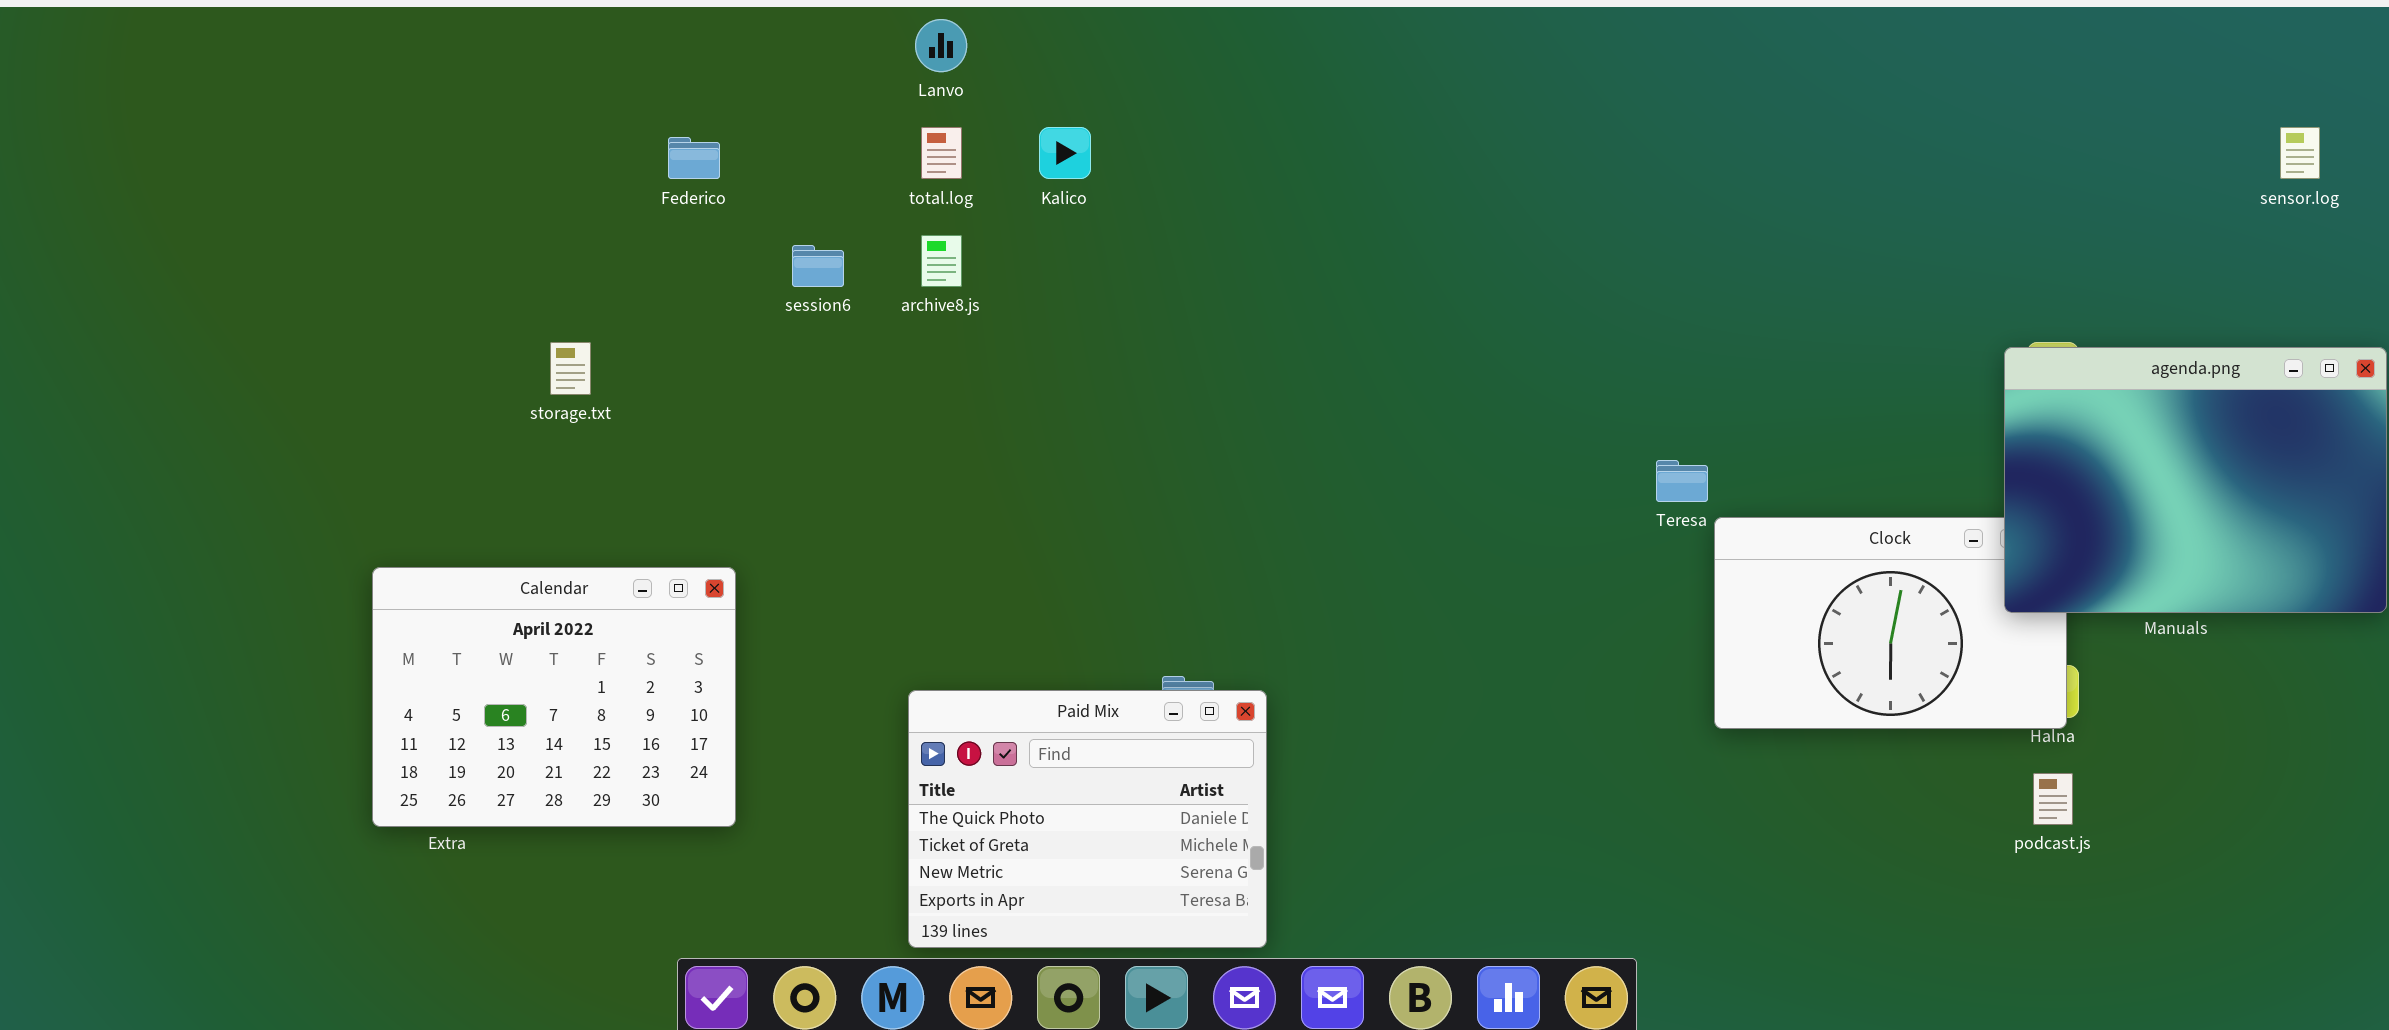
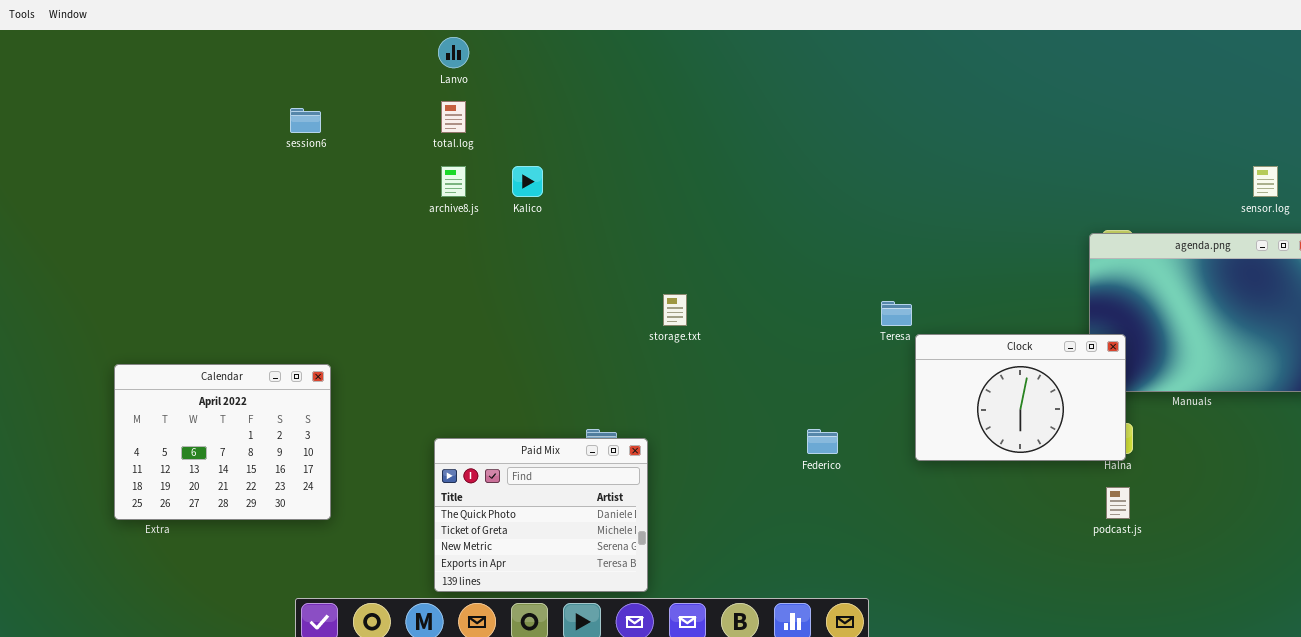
Kalico: [1039,127,1091,179] -> [512,166,543,197], moved
sensor.log: [2280,127,2320,179] -> [1253,166,1278,197], moved
Federico: [668,137,720,179] -> [807,429,838,454], moved
session6: [792,245,844,287] -> [290,108,321,133], moved
storage.txt: [550,342,591,395] -> [663,294,687,326], moved
Clock: [1714,517,2067,729] -> [915,334,1126,461], raised

